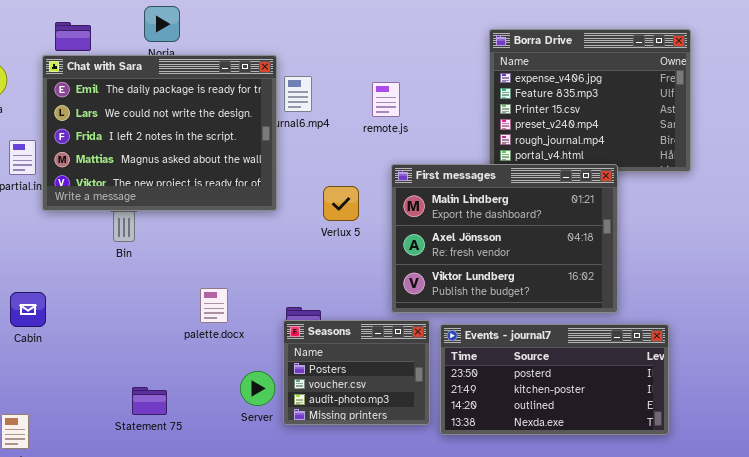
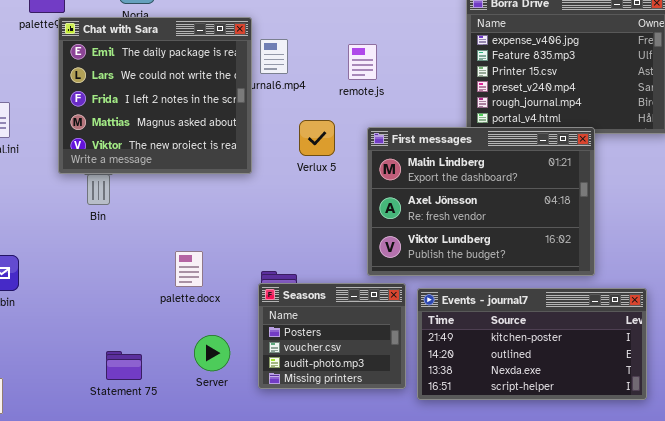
Chat with Sara: [42,55,277,211] -> [58,17,252,174], resized
Verlux 5: [323,186,359,221] -> [299,120,335,156], moved
Events - journal7: [440,324,669,435] -> [417,288,647,400], scrolled down 1 row
Server: [240,371,275,406] -> [194,335,230,371], moved

